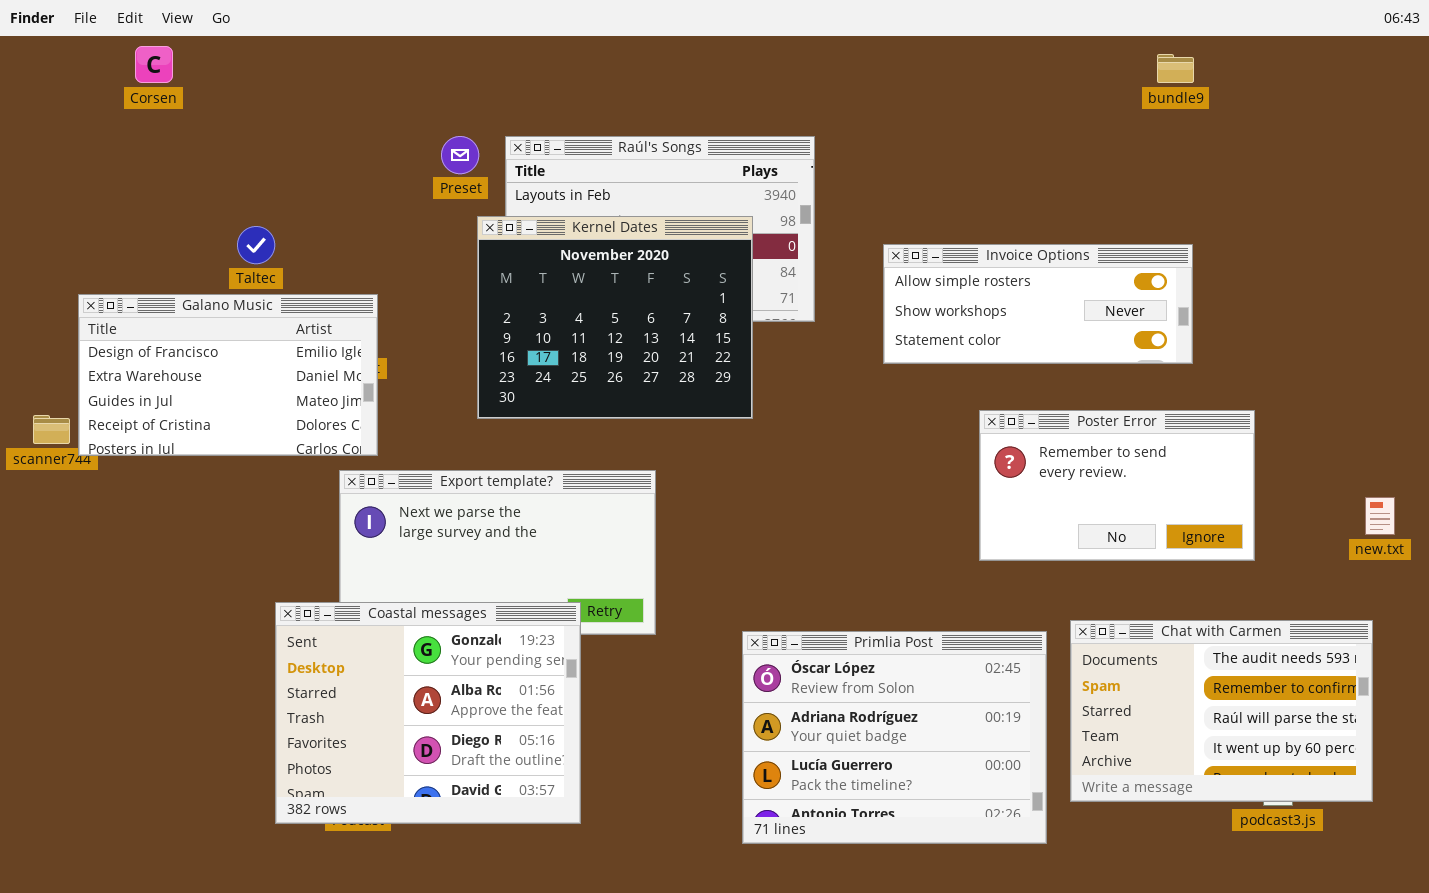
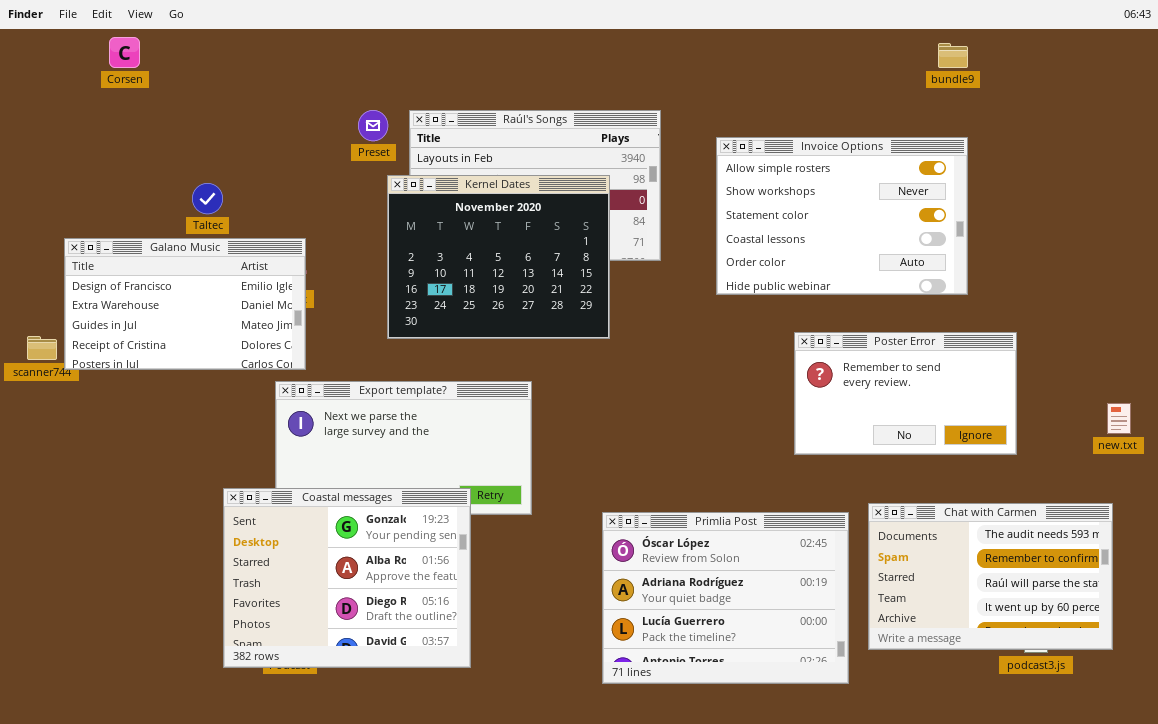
Invoice Options: [883,244,1193,364] -> [716,137,968,295], resized

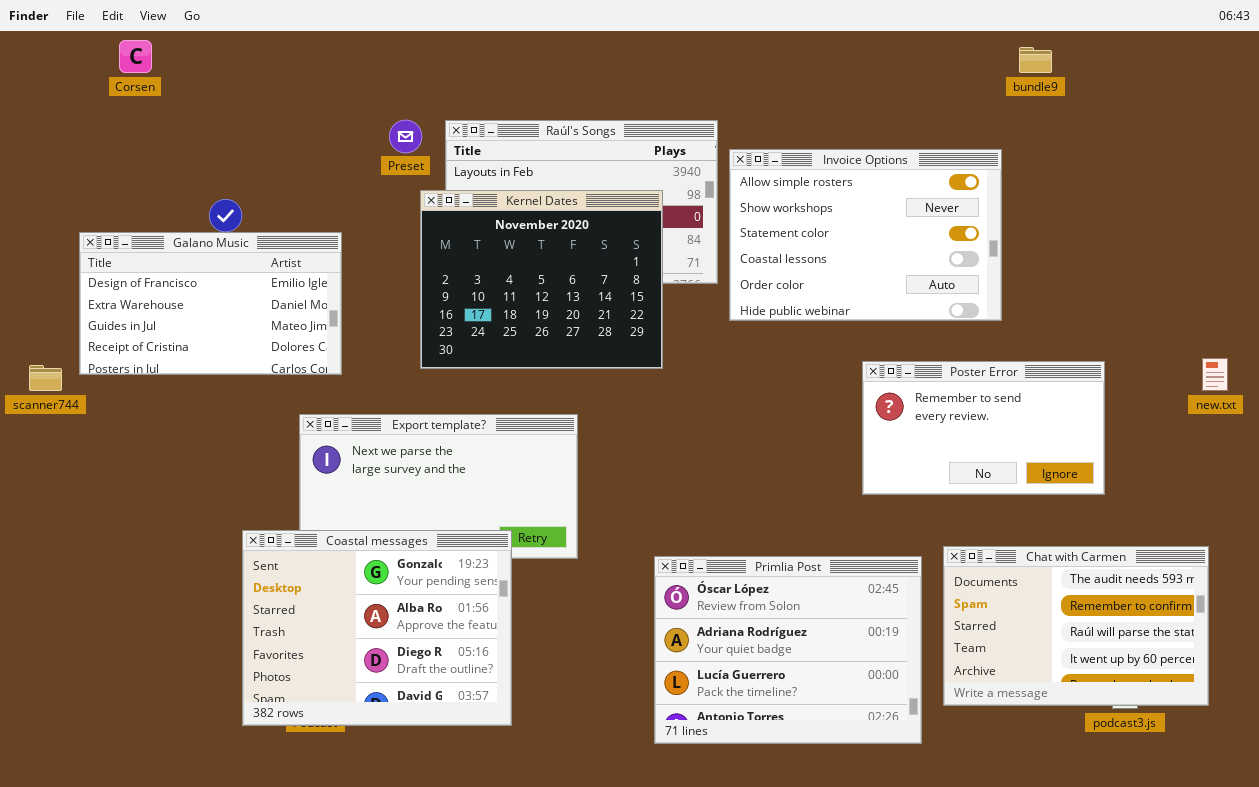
Invoice Options: [716,137,968,295] -> [729,149,1002,321], moved
Galano Music: [64,238,306,370] -> [79,232,342,375], moved
new.txt: [1107,403,1131,434] -> [1202,358,1228,391], moved

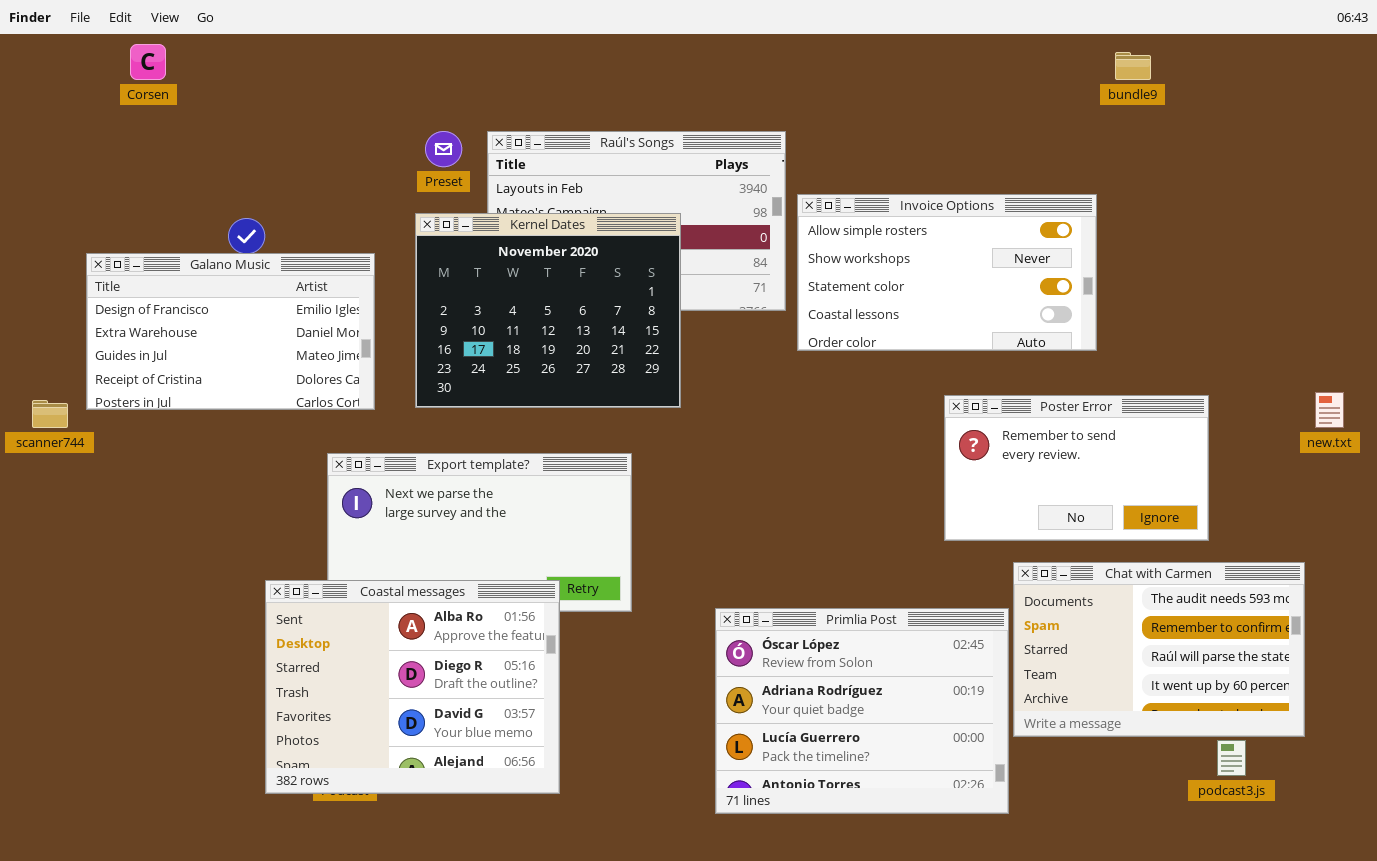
Invoice Options: [729,149,1002,321] -> [797,194,1097,351], resized
Kernel Dates: [420,190,663,369] -> [415,213,681,408], moved
Coastal messages: [242,530,512,726] -> [265,580,560,794], scrolled down 1 row
Chat with Carmen: [943,546,1209,706] -> [1013,562,1305,737], moved

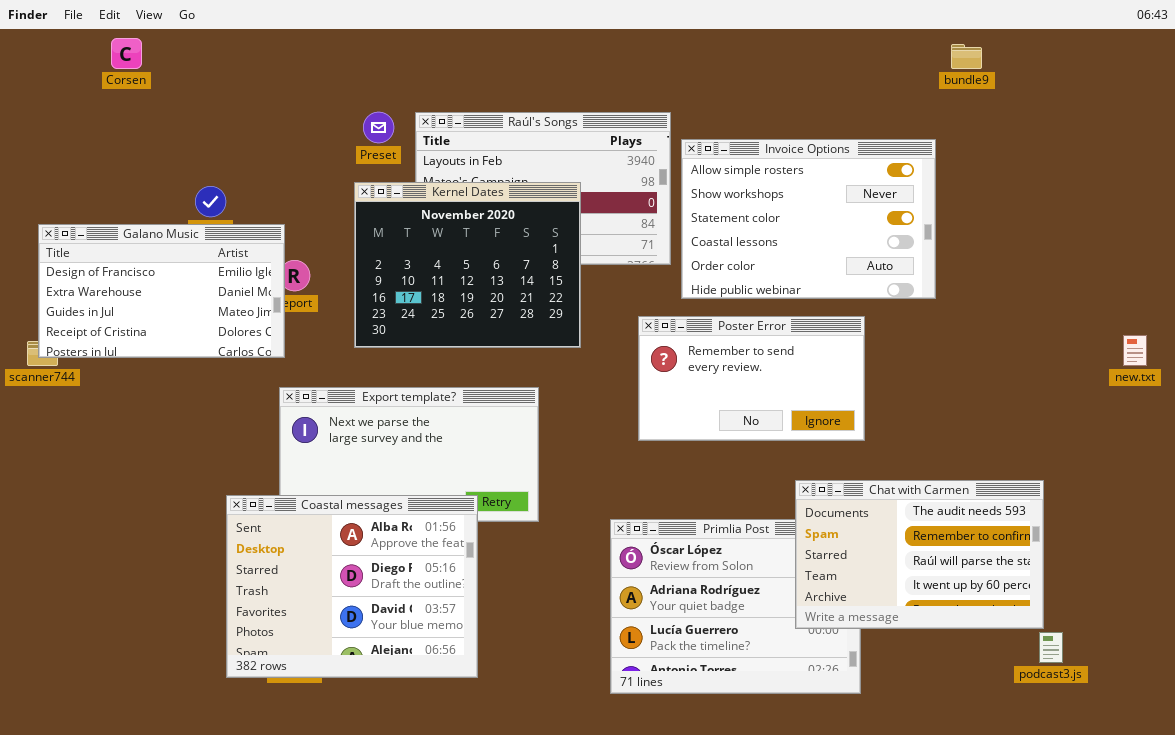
Invoice Options: [797,194,1097,351] -> [681,139,936,299], resized
Galano Music: [86,253,375,410] -> [38,224,285,358], moved
Poster Error: [944,395,1209,541] -> [638,316,865,441], moved
Chat with Carmen: [1013,562,1305,737] -> [795,480,1044,629], moved

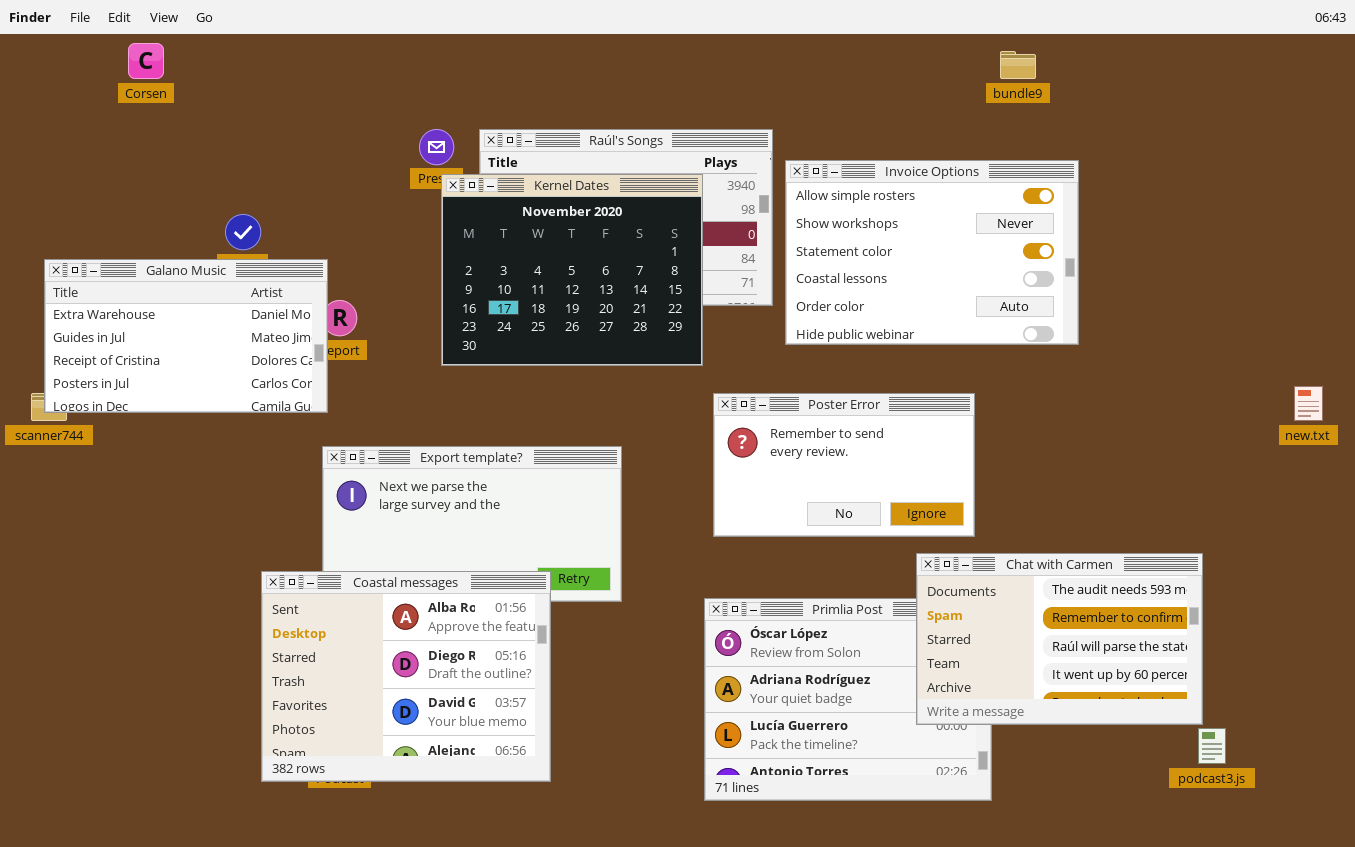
bundle9: [951,44,982,69] -> [1000,51,1036,79], moved
Kernel Dates: [354,182,581,348] -> [441,174,703,366], moved
Galano Music: [38,224,285,358] -> [44,259,328,413], scrolled down 1 row
Poster Error: [638,316,865,441] -> [713,393,975,537], moved

